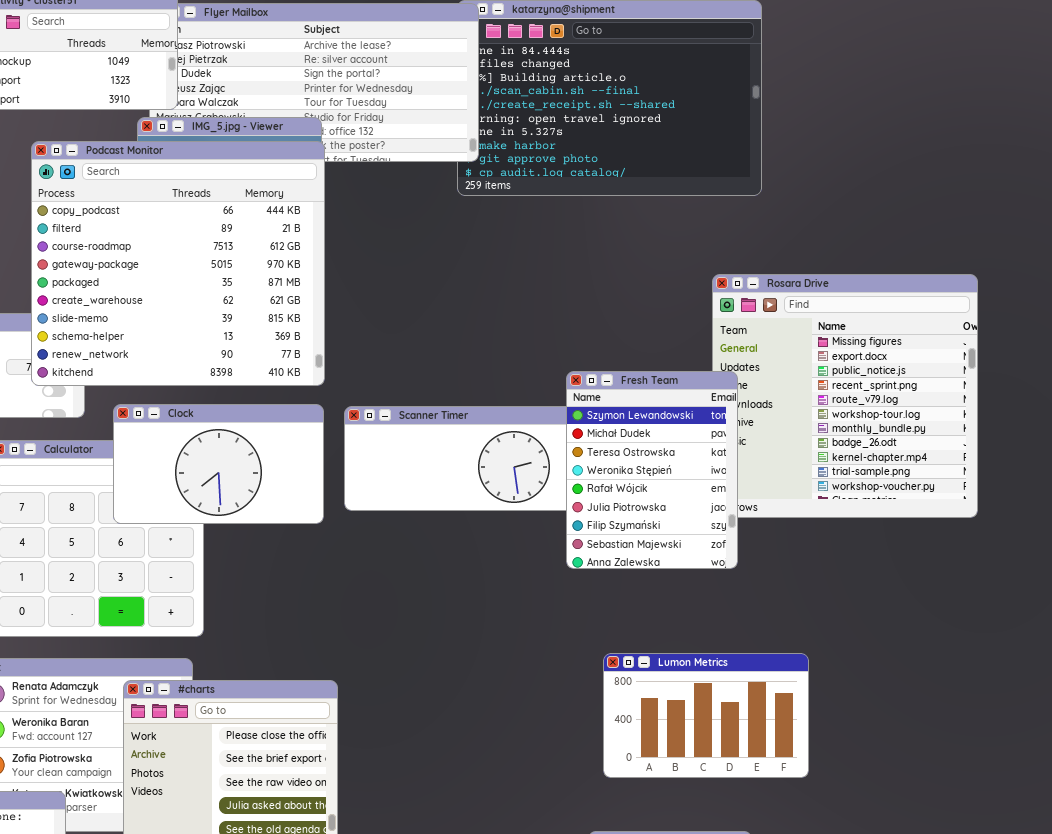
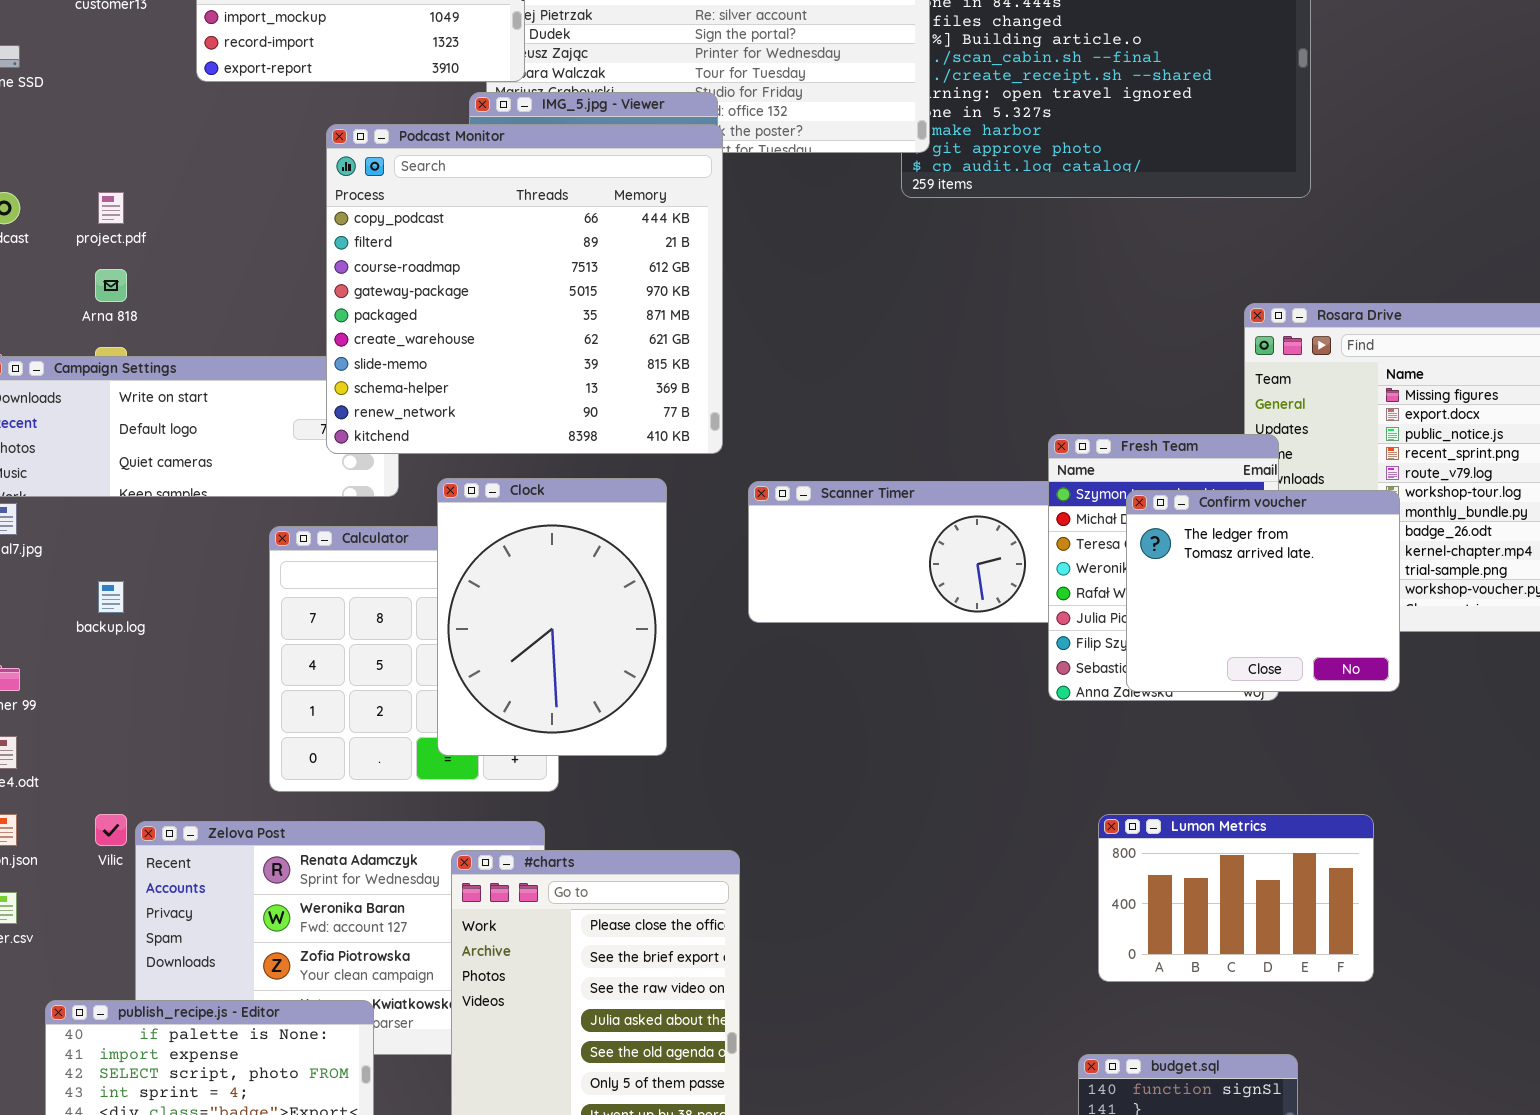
Clock: [113,404,324,524] -> [437,478,667,756], resized
Confirm voucher: none -> [1126,490,1400,692], opened

